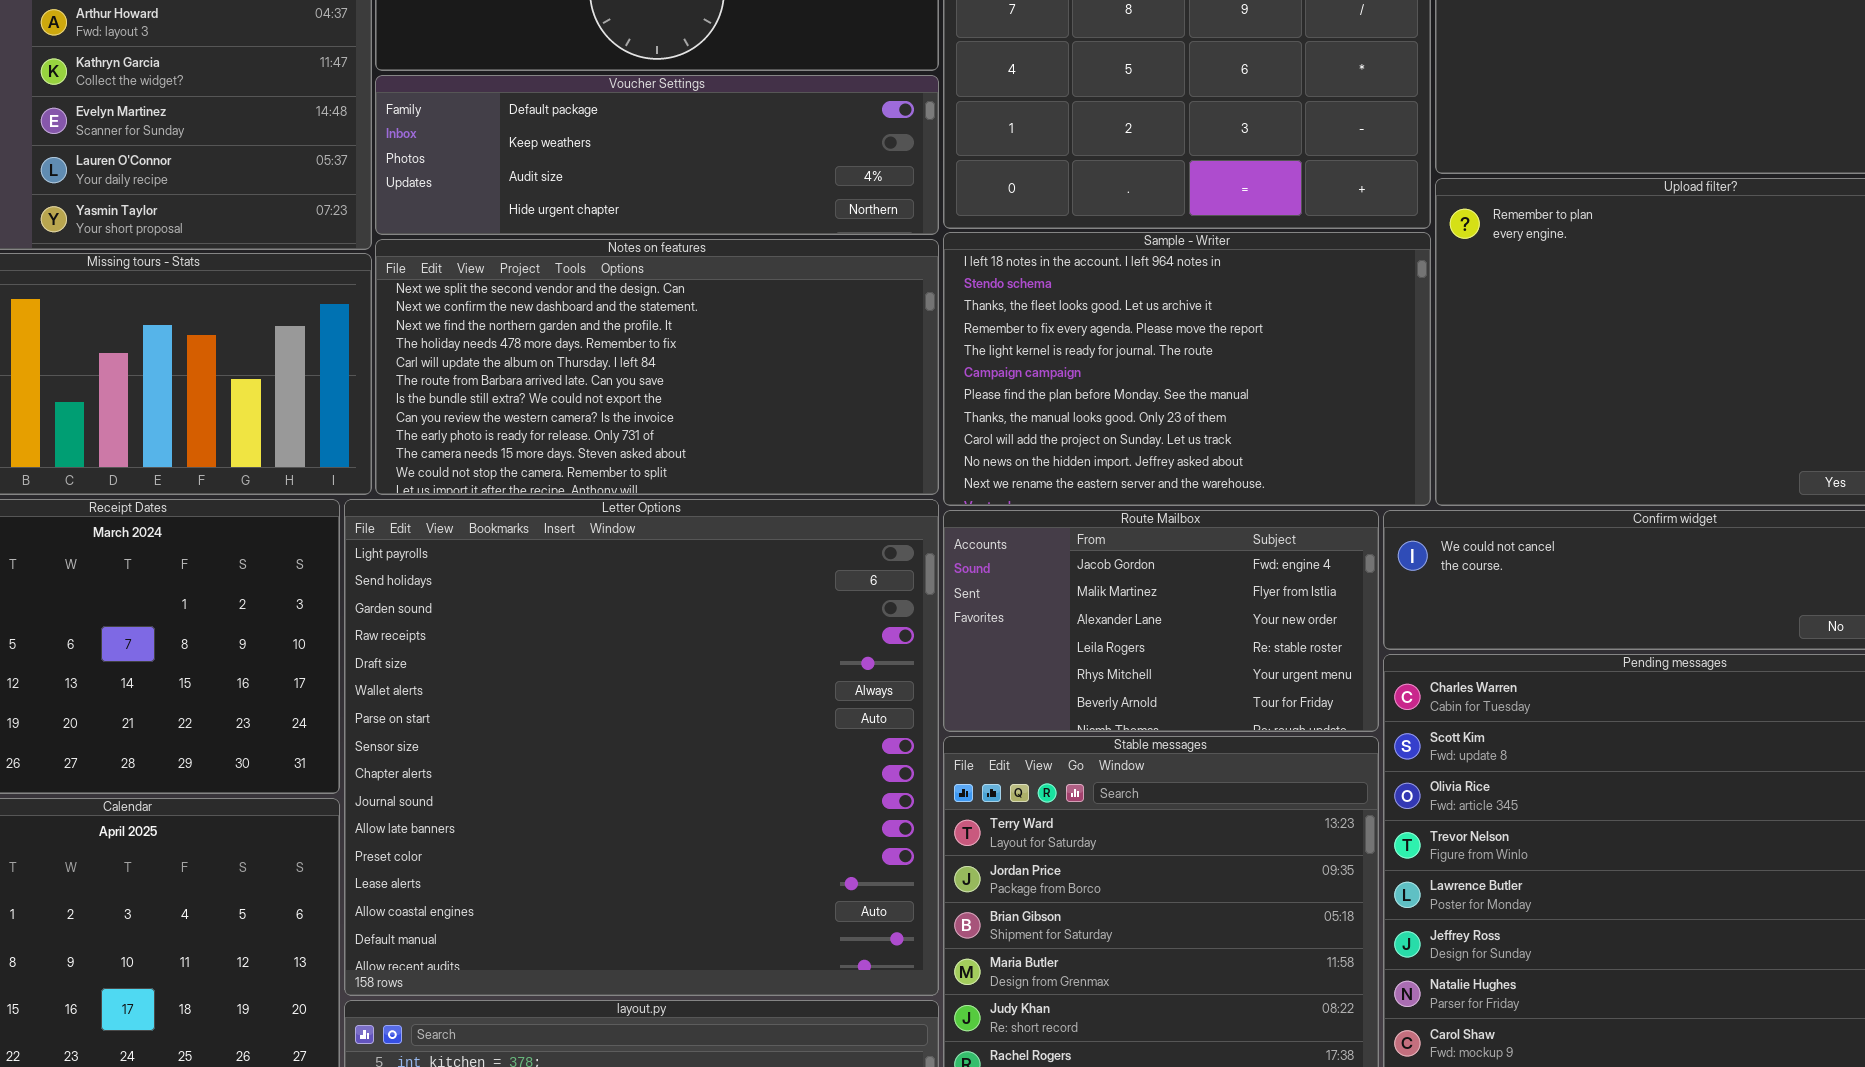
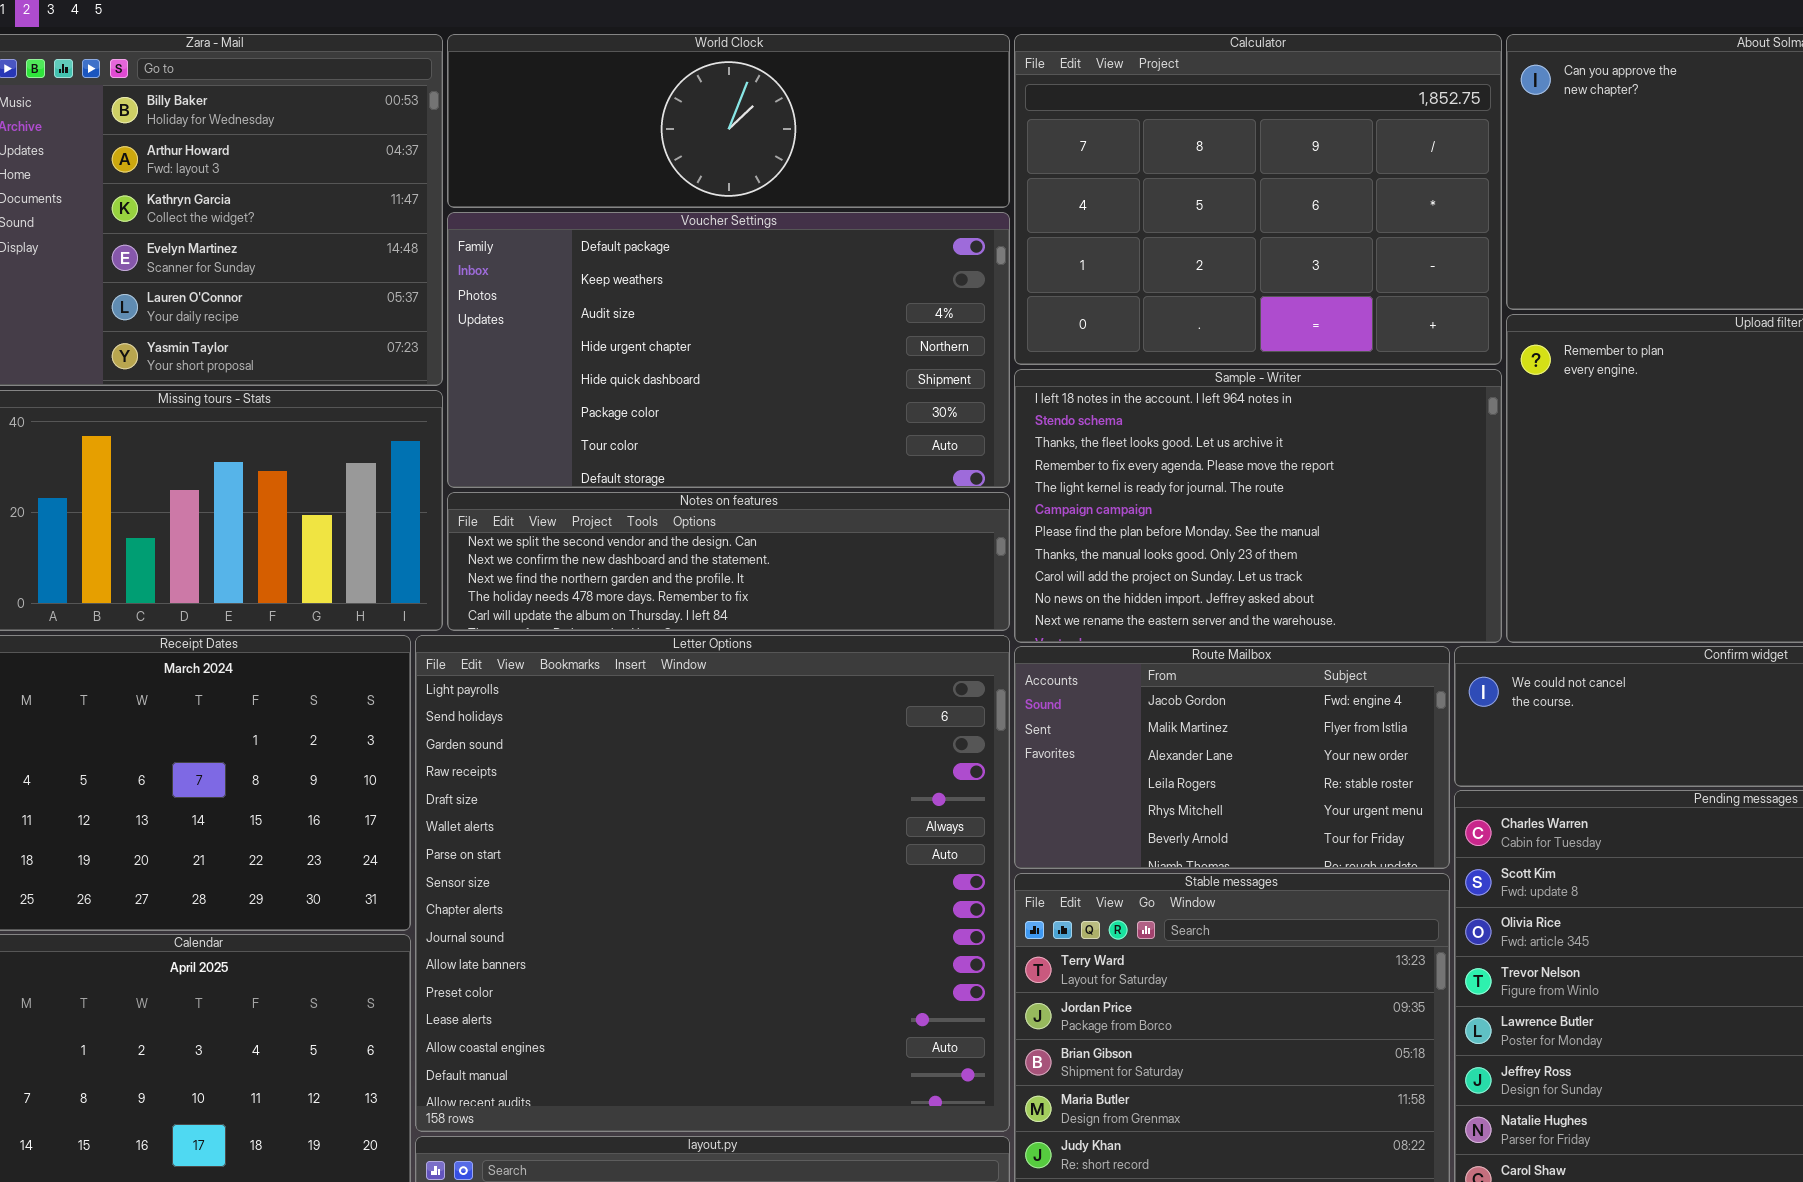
Voucher Settings: [375,75,939,235] -> [447,212,1010,488], resized
Notes on features: [375,239,939,495] -> [447,492,1010,631], resized

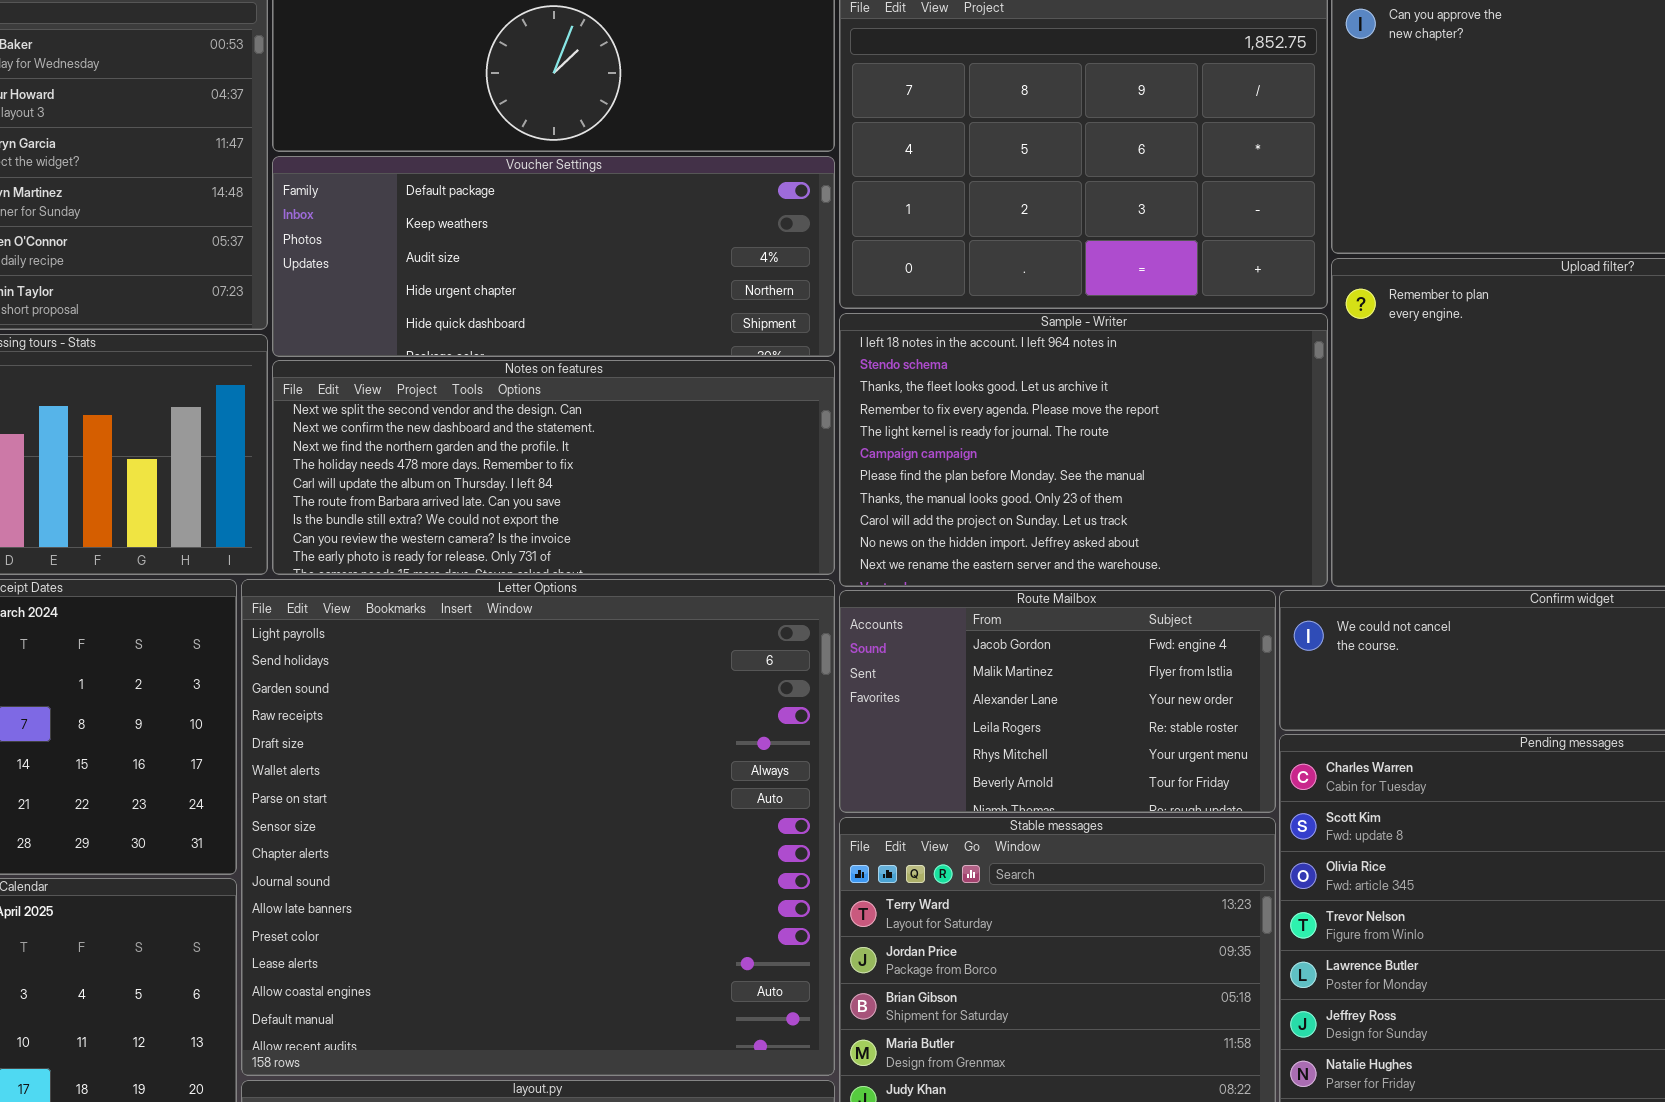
Voucher Settings: [447,212,1010,488] -> [272,156,835,357], resized
Notes on features: [447,492,1010,631] -> [272,360,835,575], resized

